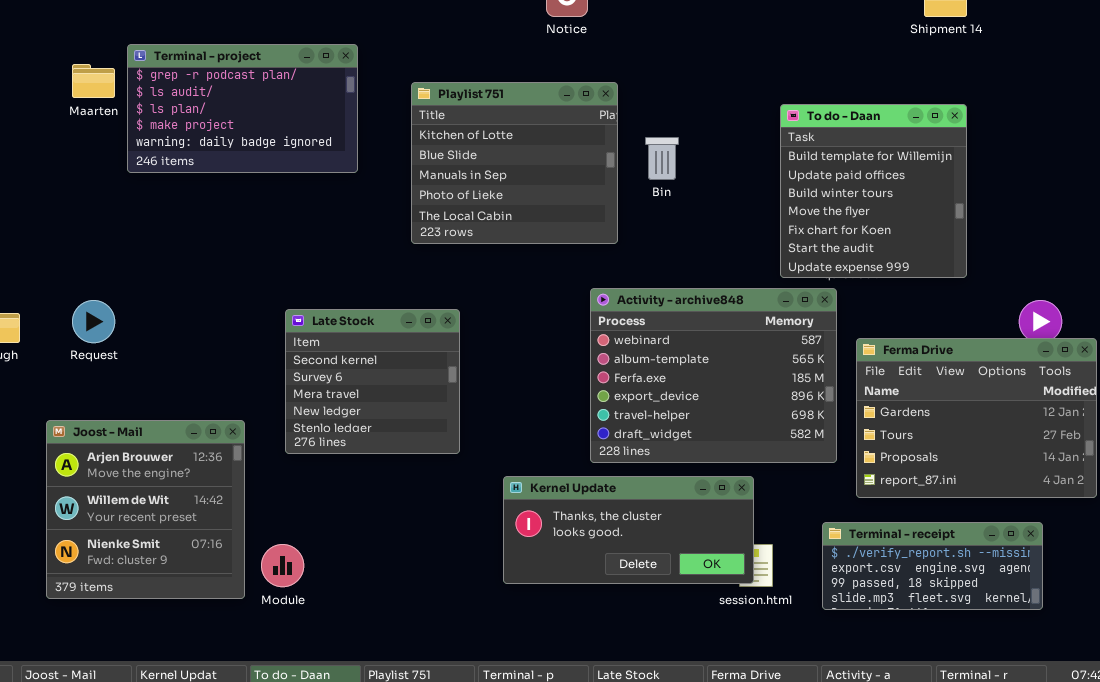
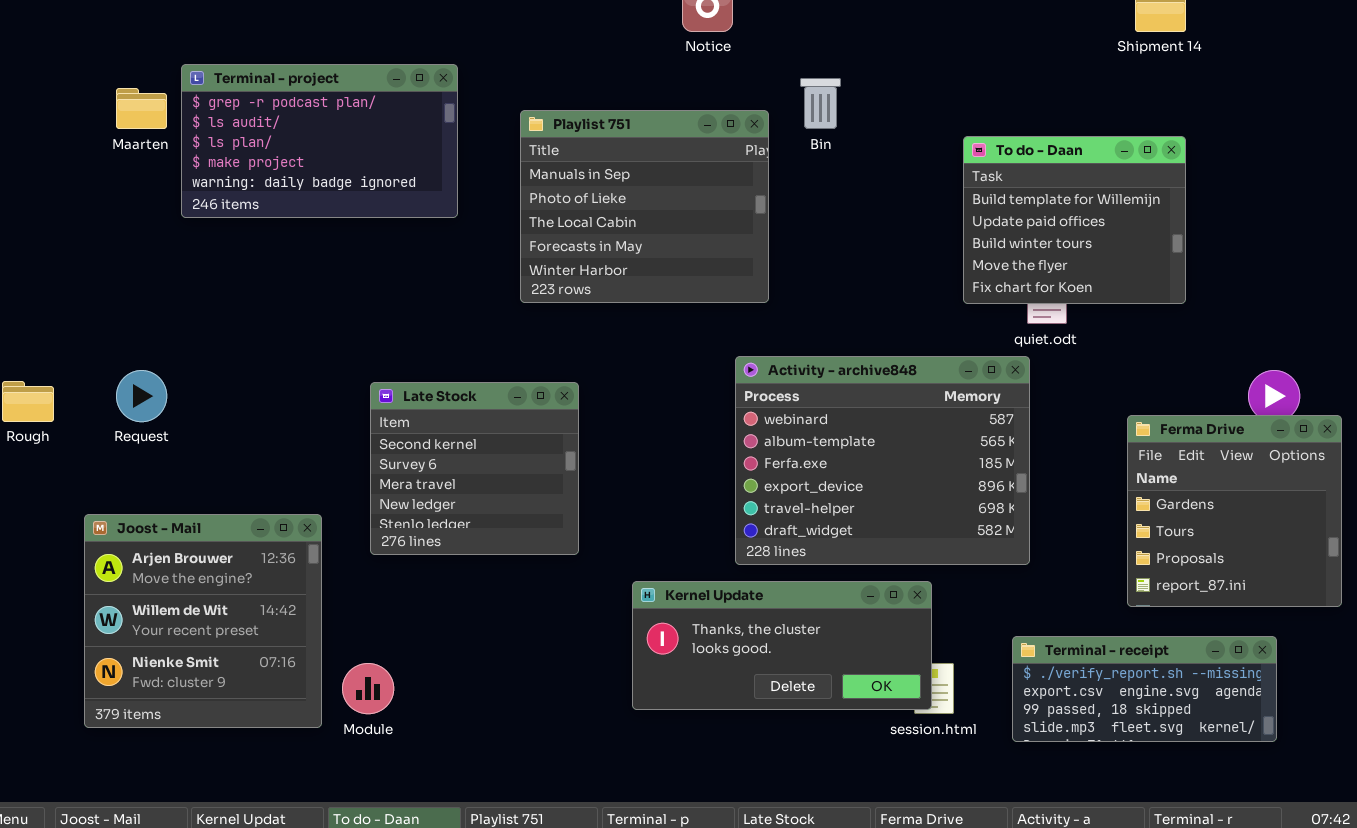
Playlist 751: [411,82,618,244] -> [520,110,769,303], scrolled down 2 rows
To do - Daan: [780,104,967,278] -> [963,136,1186,304], resized
Bin: [645,137,679,180] -> [800,78,841,129], moved
Ferma Drive: [856,338,1097,498] -> [1127,415,1342,607], resized

